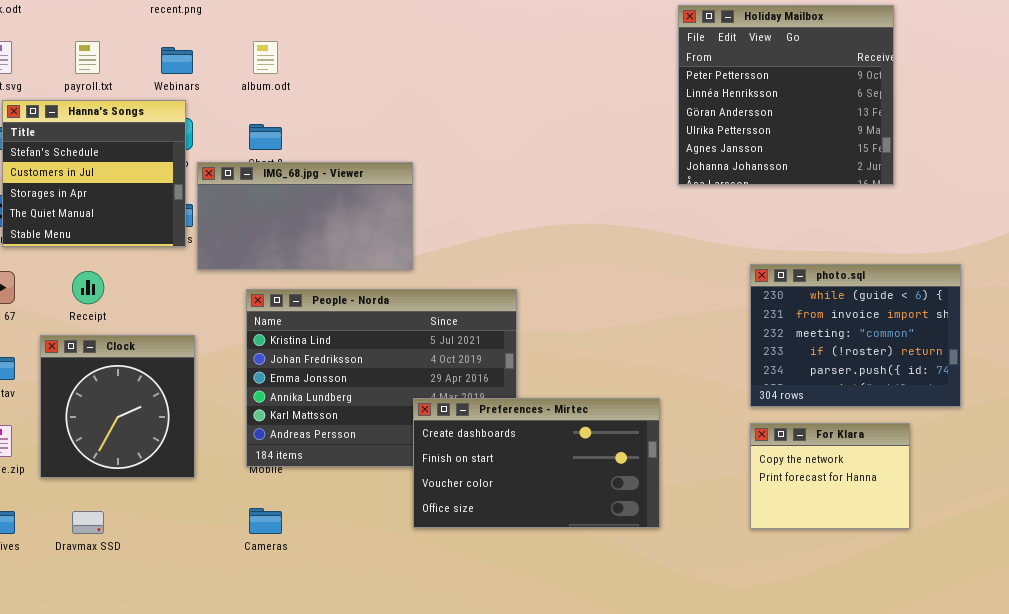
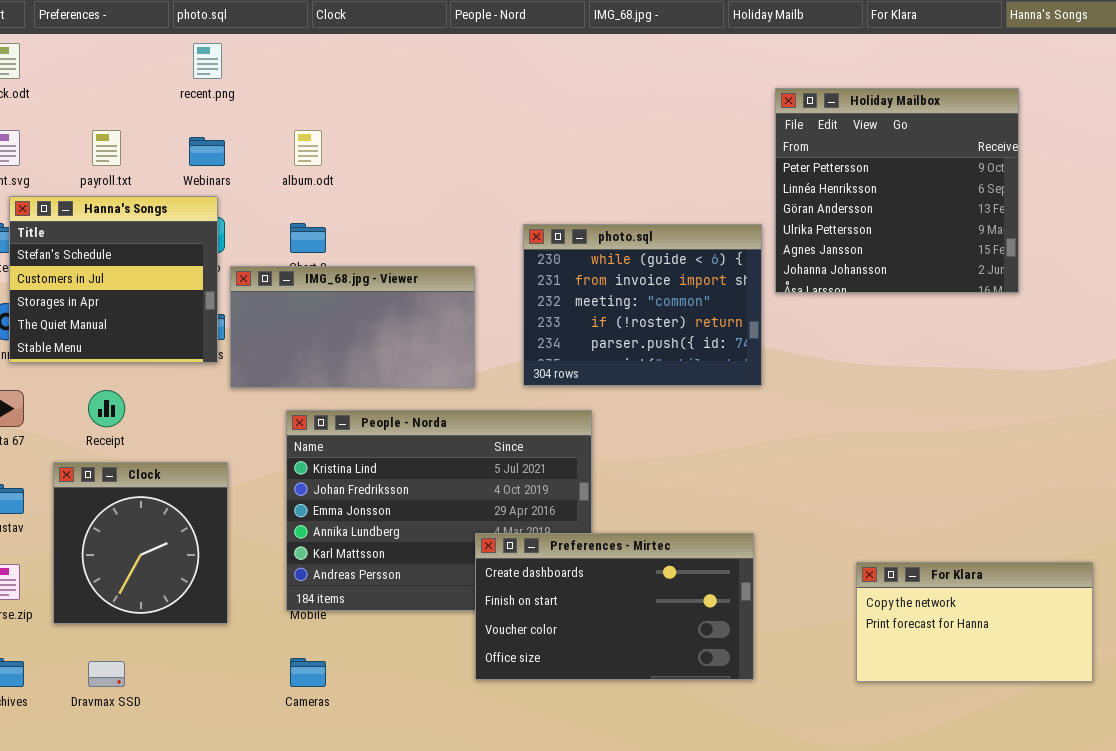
photo.sql: [750,264,961,407] -> [523,224,762,386], moved
For Klara: [750,423,910,529] -> [856,562,1093,682], resized

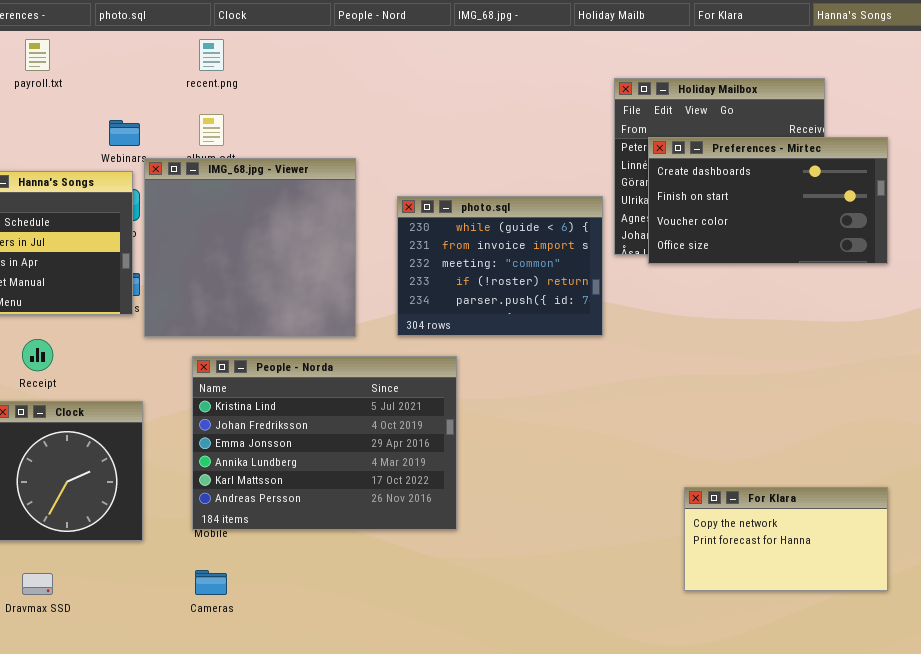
recent.png: [193,43,222,79] -> [199,39,224,71], moved
payroll.txt: [92,130,121,166] -> [25,39,50,71], moved
IMG_68.jpg - Viewer: [230,266,475,388] -> [144,158,356,337], resized
Preferences - Mirtec: [475,533,754,680] -> [648,137,888,264], moved

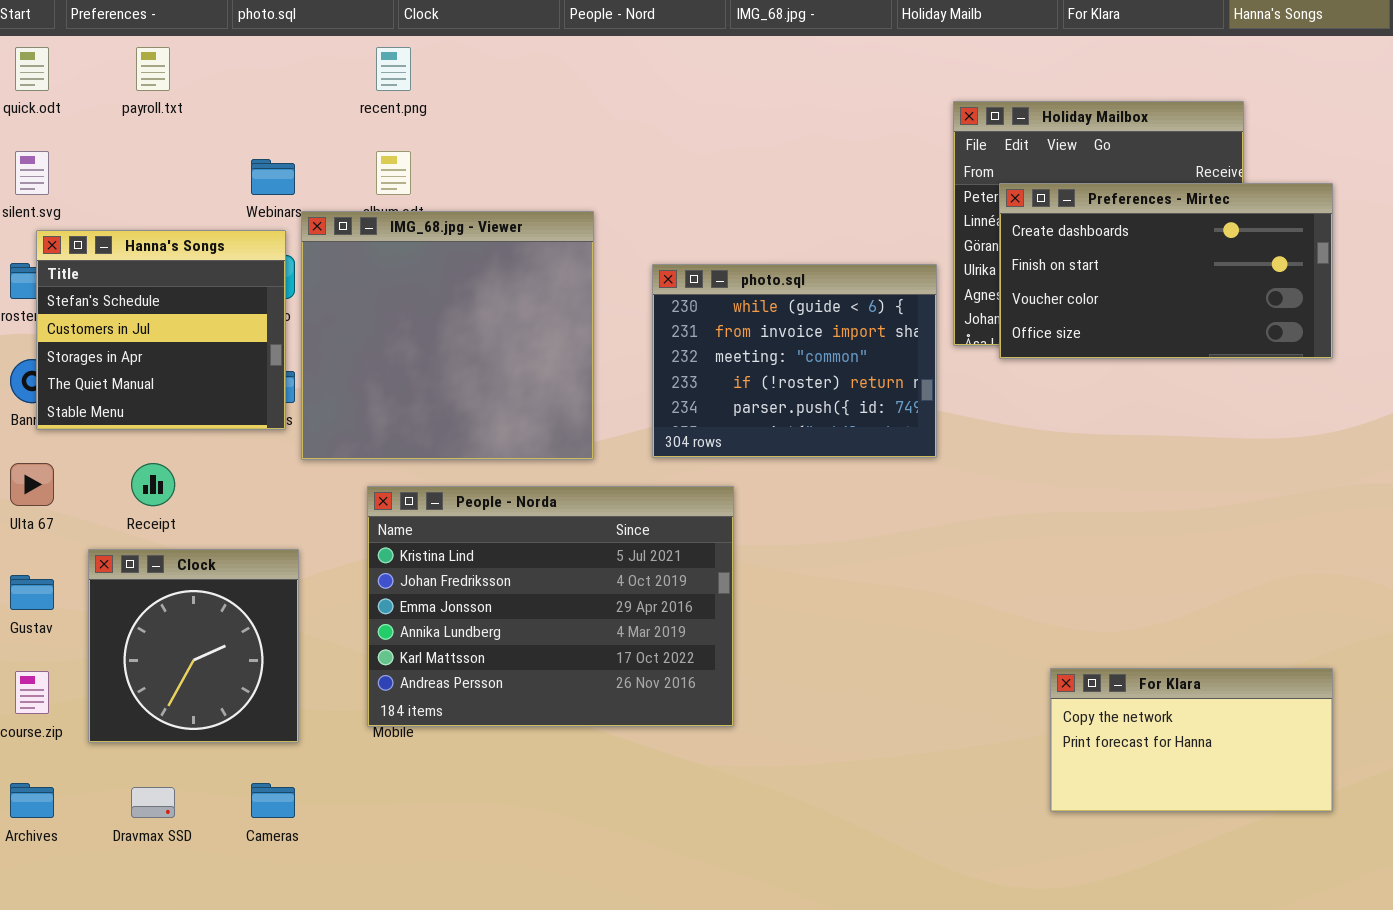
Cameras: [195,570,227,595] -> [251,783,295,818], moved

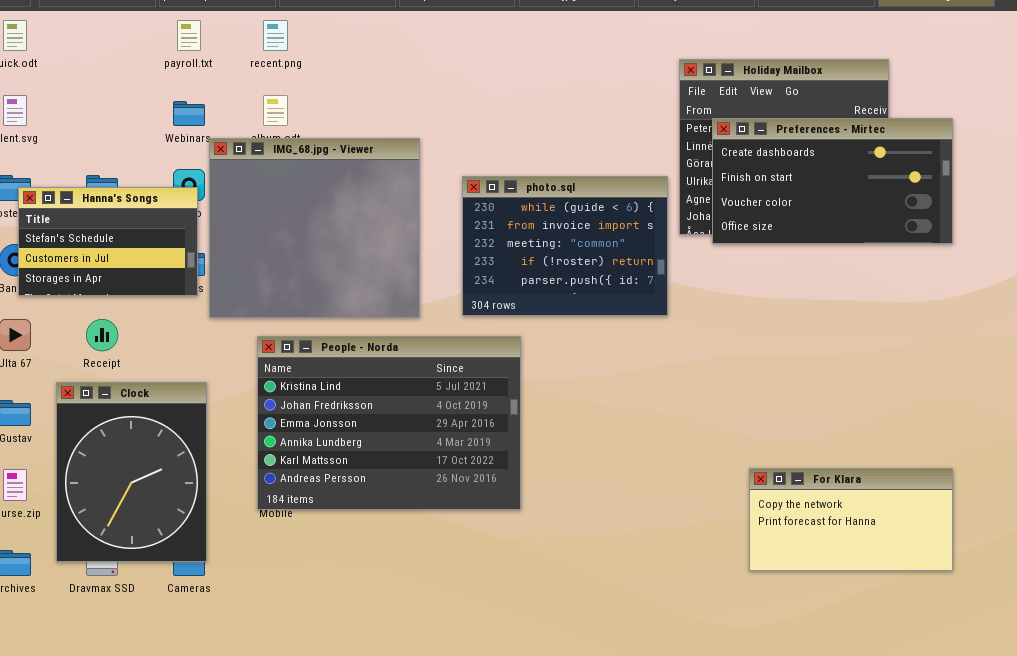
payroll.txt: [136,47,170,91] -> [177,20,201,51], moved
Hanna's Songs: [36,230,286,430] -> [18,187,198,296], resized
Clock: [88,549,299,743] -> [56,382,207,562], resized

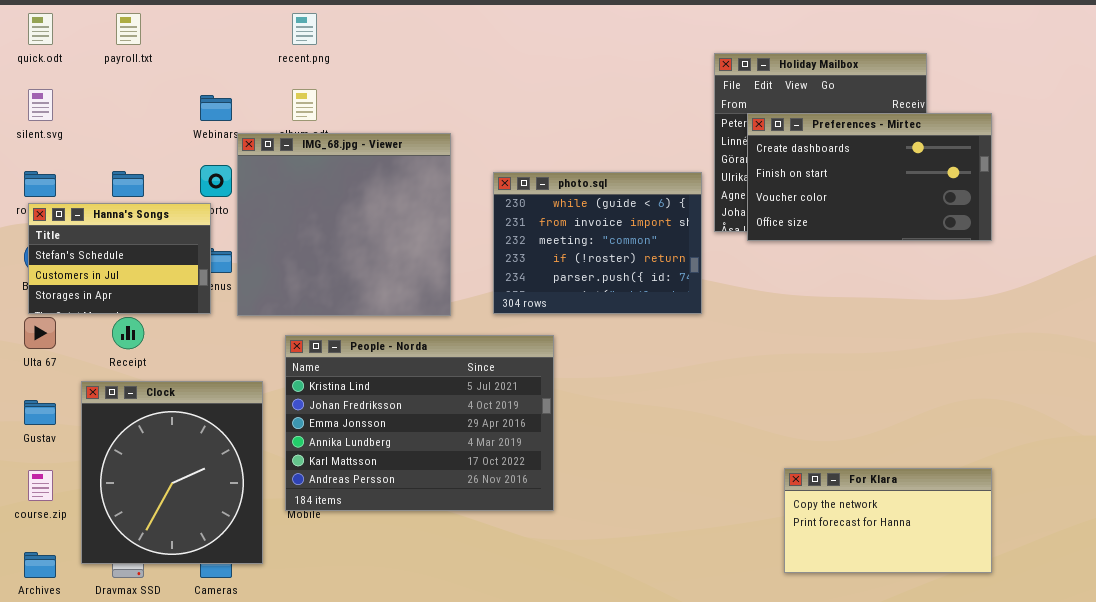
payroll.txt: [177,20,201,51] -> [116,13,141,45], moved
Hanna's Songs: [18,187,198,296] -> [28,203,211,314], moved
Clock: [56,382,207,562] -> [81,381,263,564], resized

